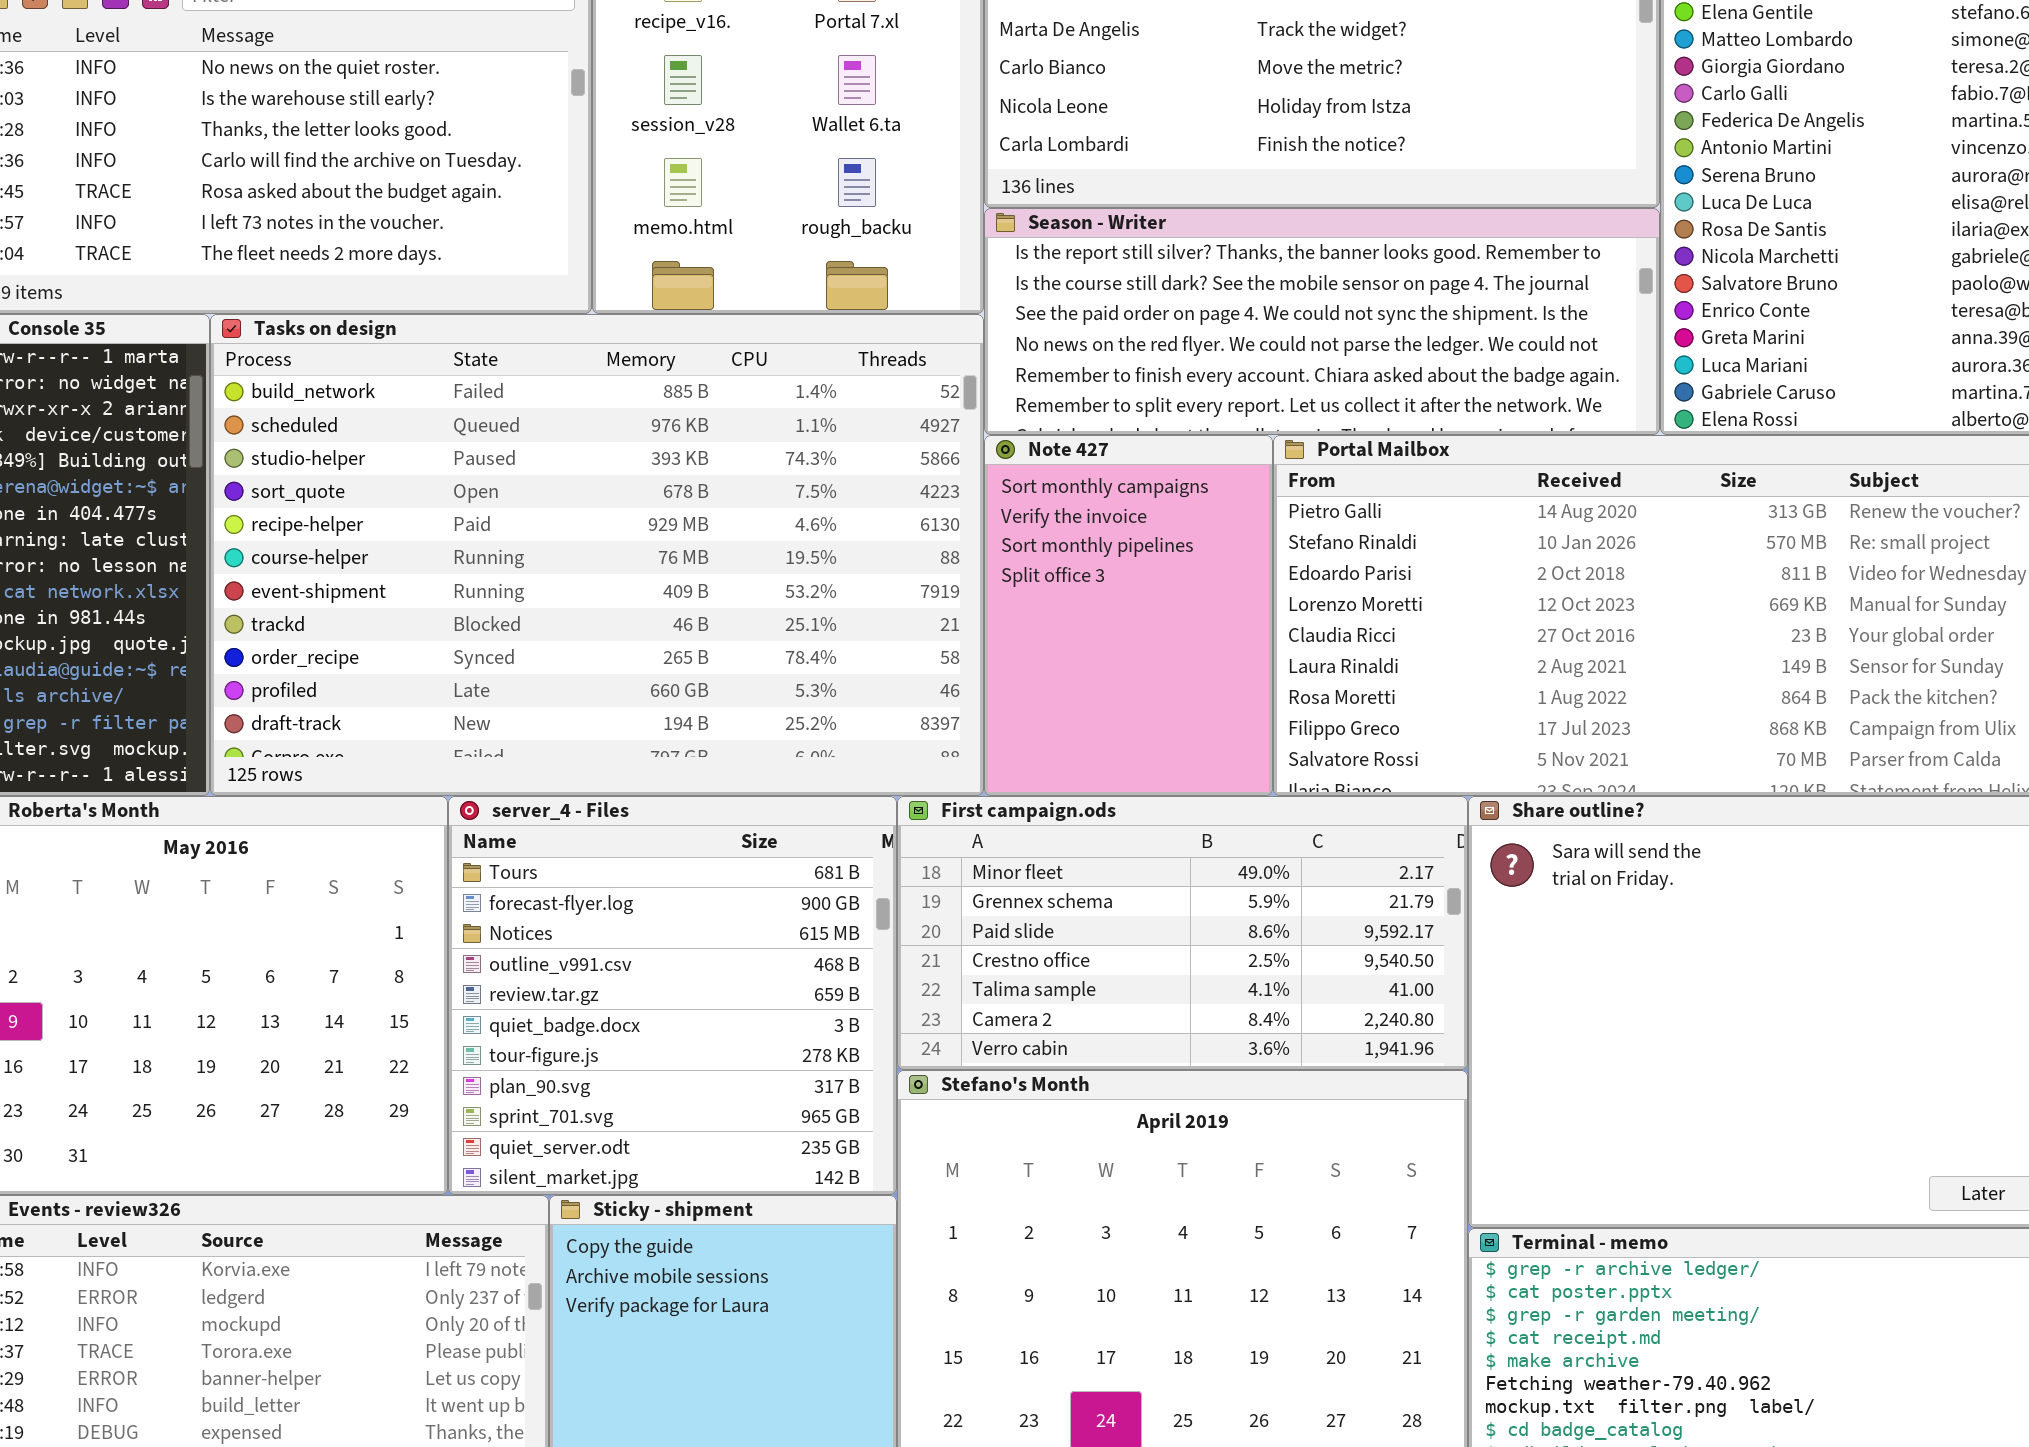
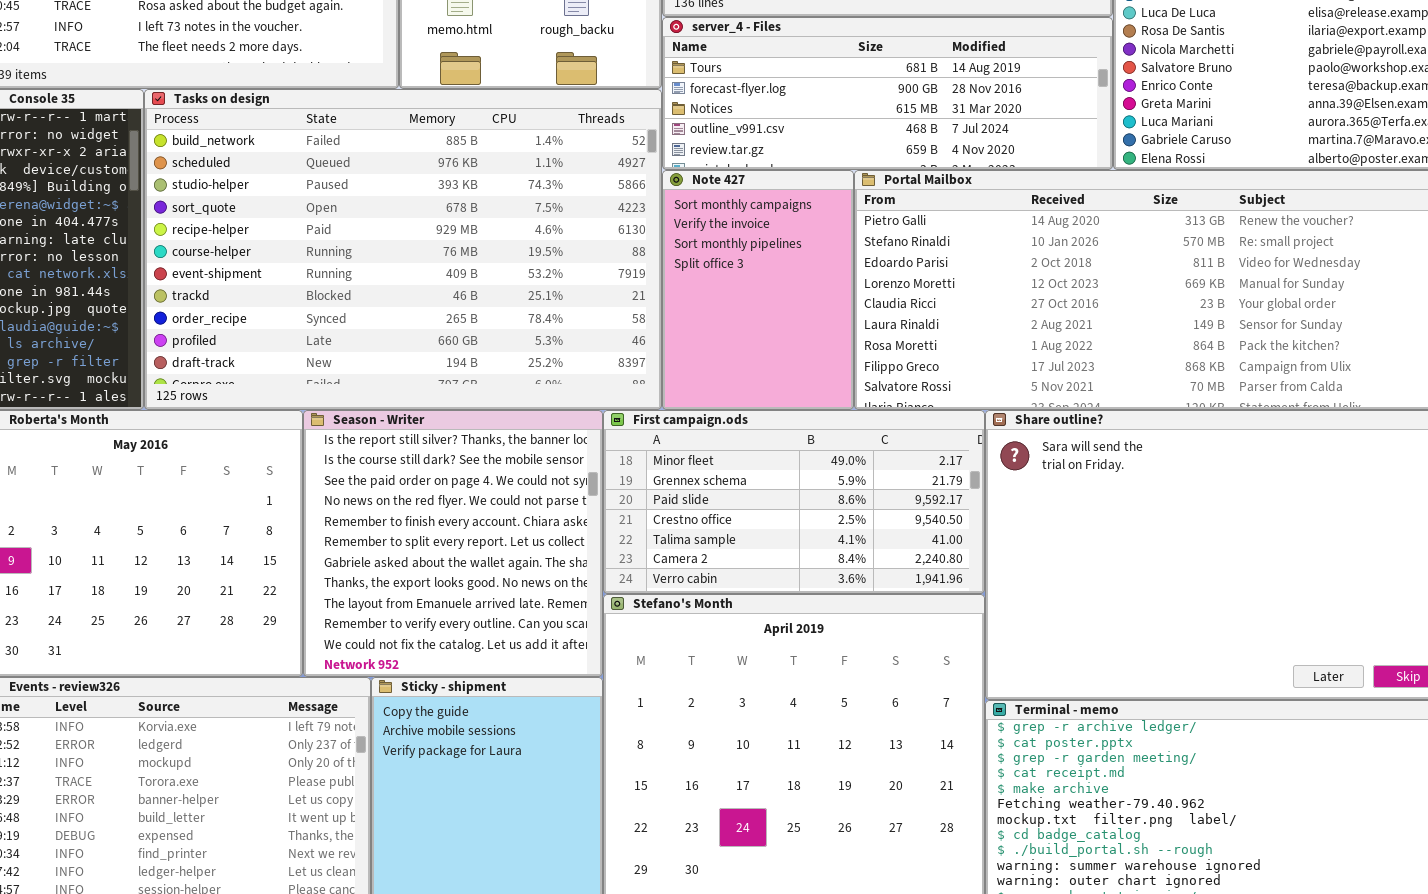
Season - Writer: [984,208,1660,435] -> [303,410,603,677], moved, resized
server_4 - Files: [448,796,897,1195] -> [662,17,1113,170], moved, resized

